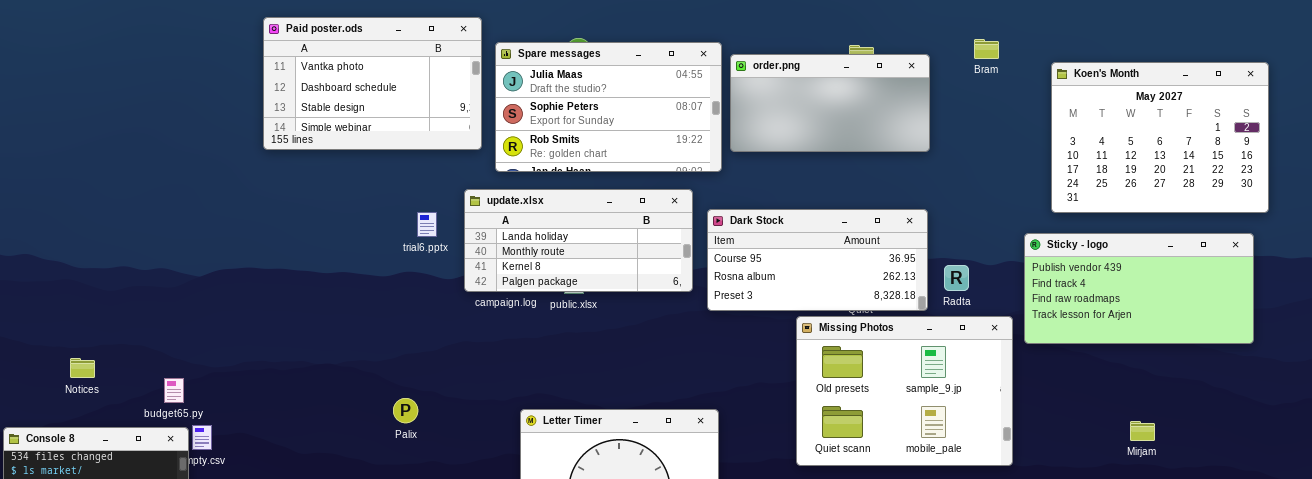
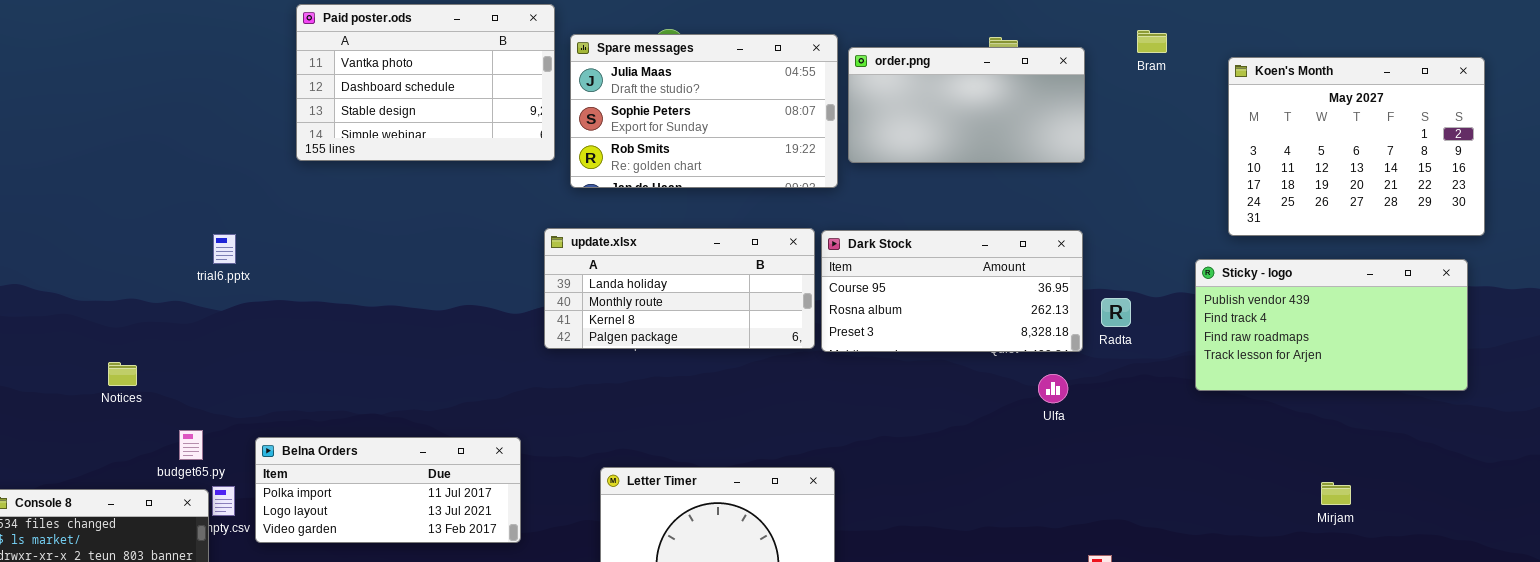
update.xlsx: [464,189,693,292] -> [544,228,815,349], moved
trial6.pptx: [417,212,437,237] -> [213,234,236,264], moved
Missing Photos: [796,316,1013,466] -> none, closed
Notices: [70,358,95,378] -> [108,362,137,386], moved
Belna Orders: none -> [255,437,521,543], opened

